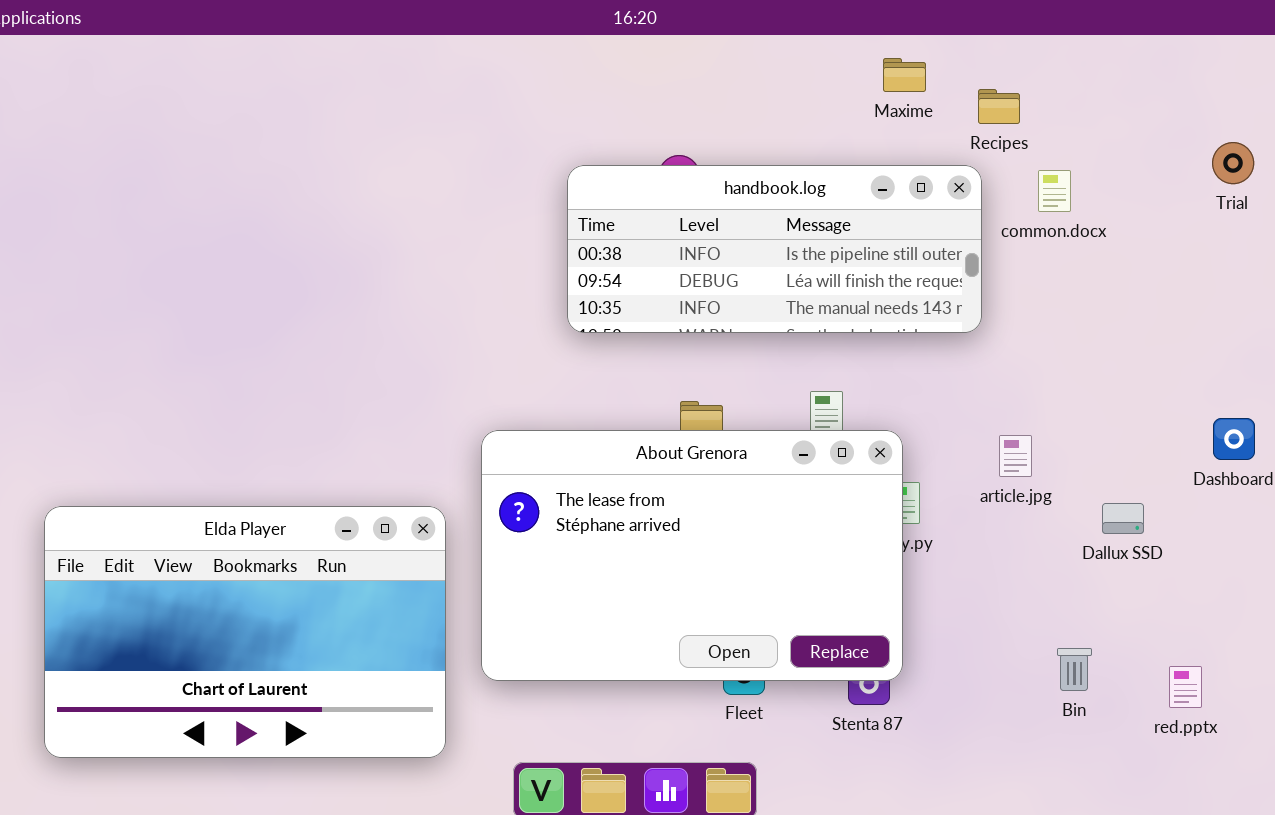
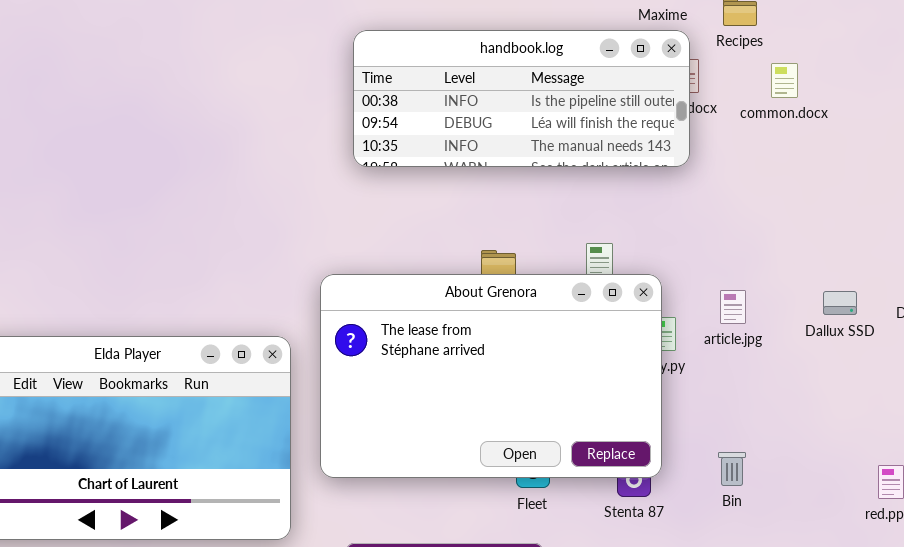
handbook.log: [567,165,982,333] -> [353,30,690,167], moved
article.jpg: [999,435,1032,477] -> [720,290,746,324], moved
Dallux SSD: [1102,503,1144,534] -> [823,291,857,315], moved
Bin: [1057,648,1092,691] -> [718,452,746,486], moved

